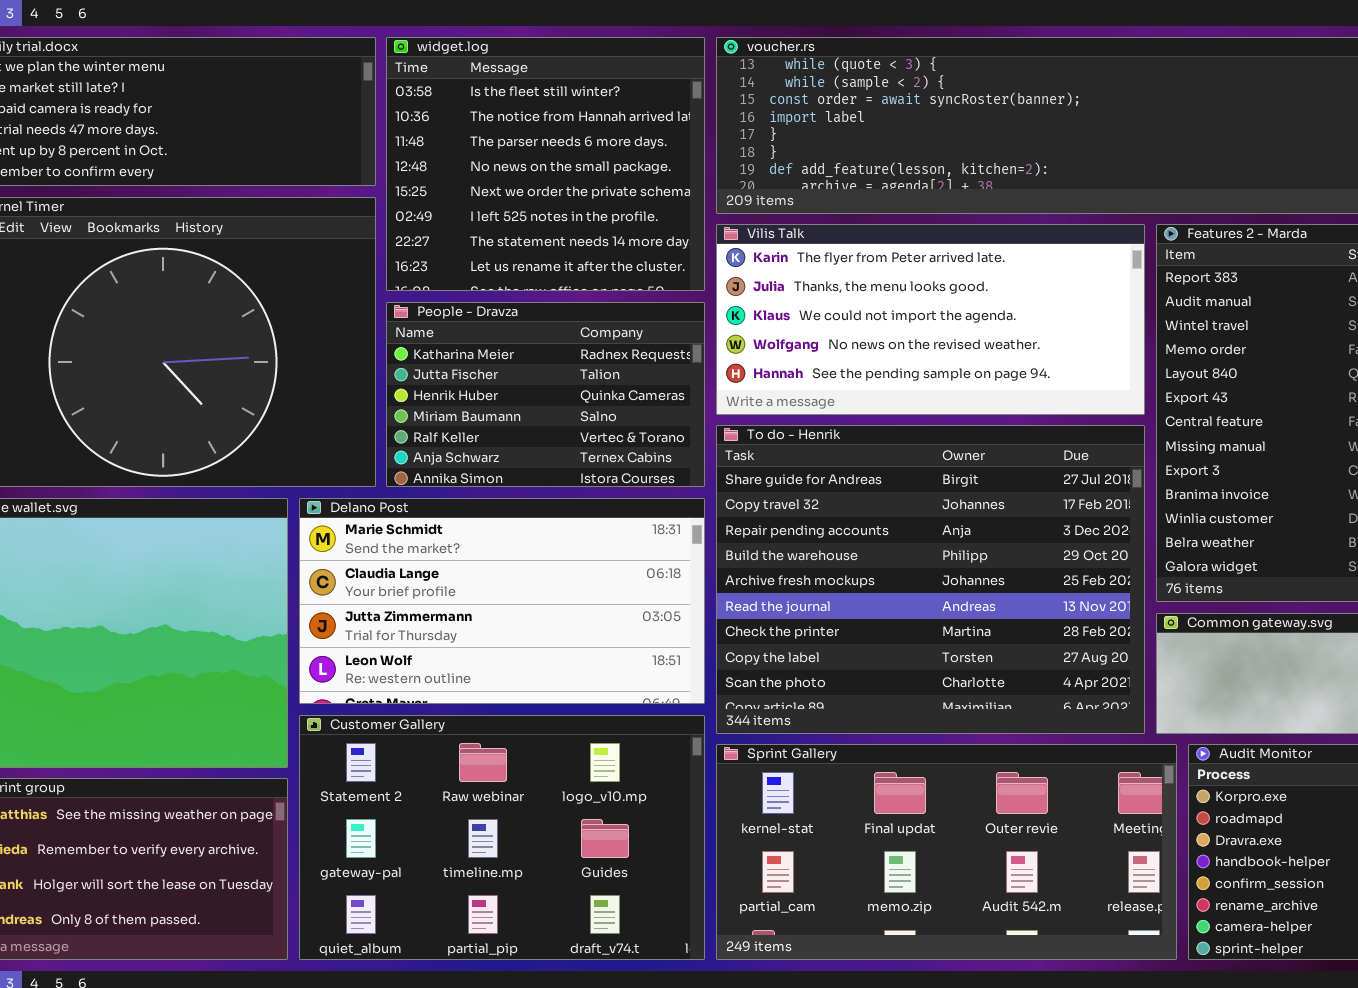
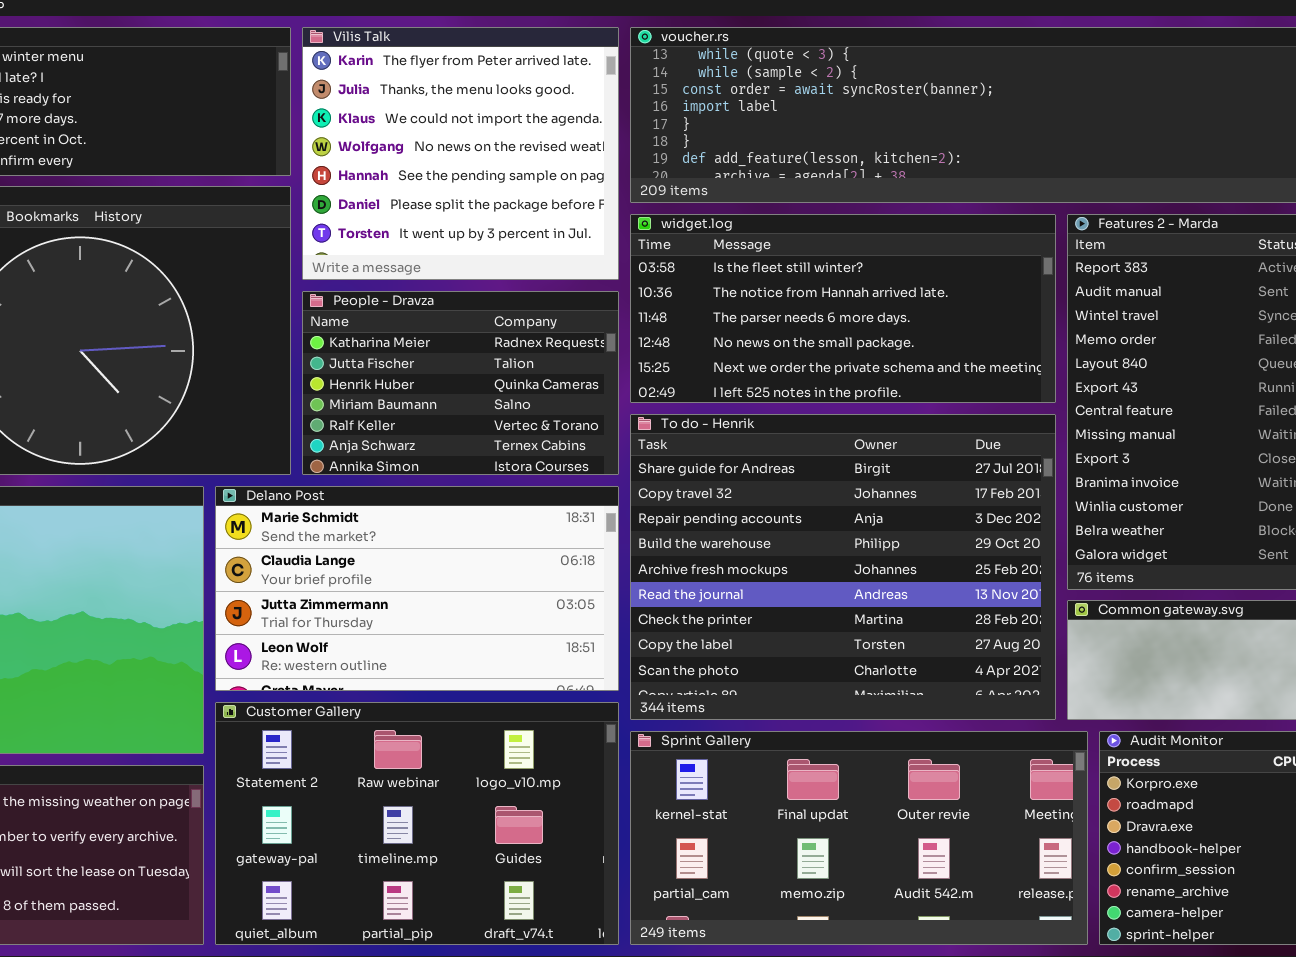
widget.log: [386,37,705,291] -> [630,214,1056,403], moved, resized
Vilis Talk: [716,224,1145,415] -> [302,27,619,280], moved, resized

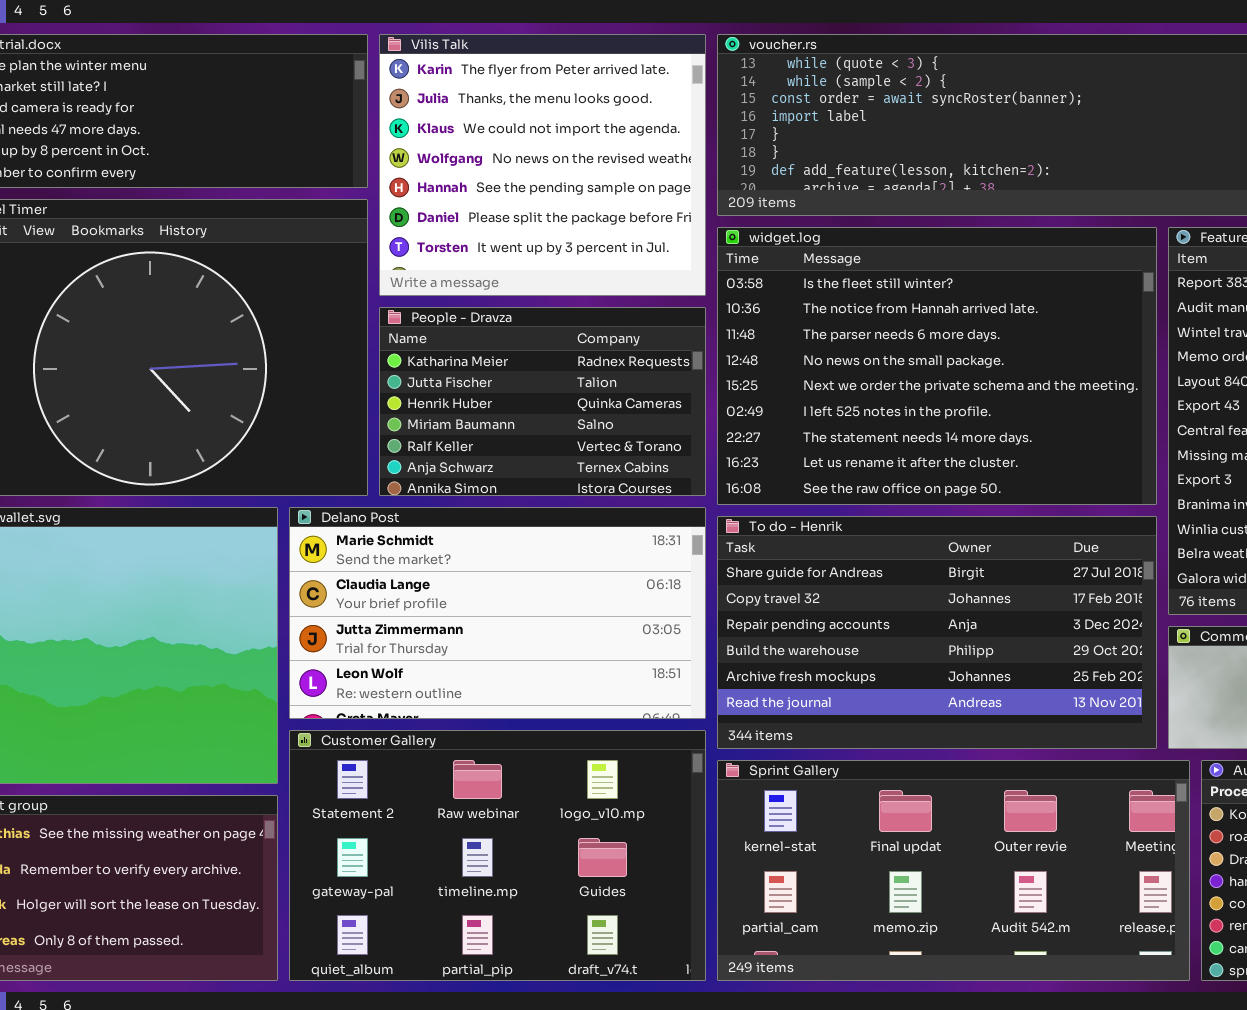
widget.log: [630,214,1056,403] -> [717,227,1157,505], resized
To do - Henrik: [630,414,1056,720] -> [717,516,1157,749], resized

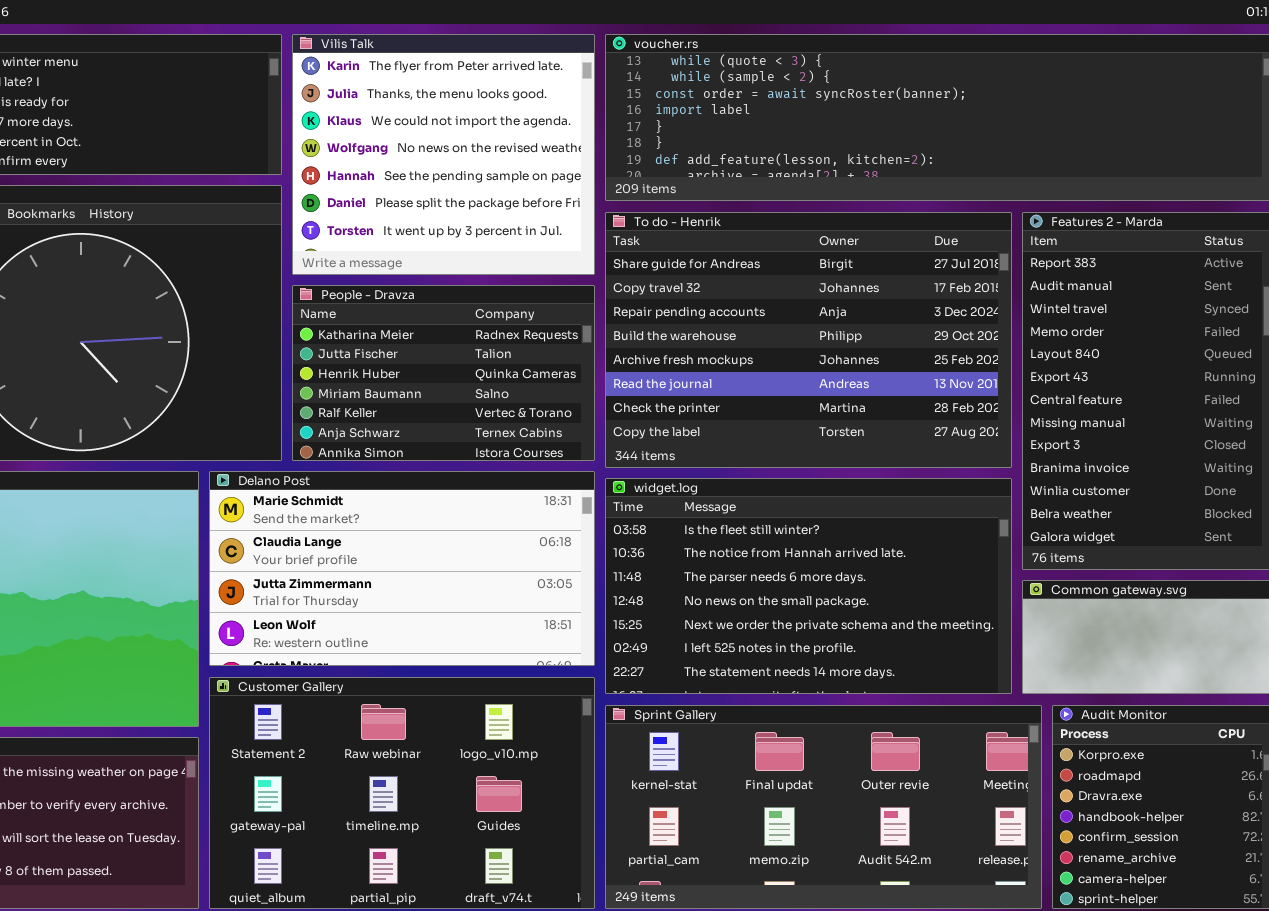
widget.log: [717,227,1157,505] -> [605,478,1012,694], moved, resized
To do - Henrik: [717,516,1157,749] -> [605,212,1012,468], moved, resized

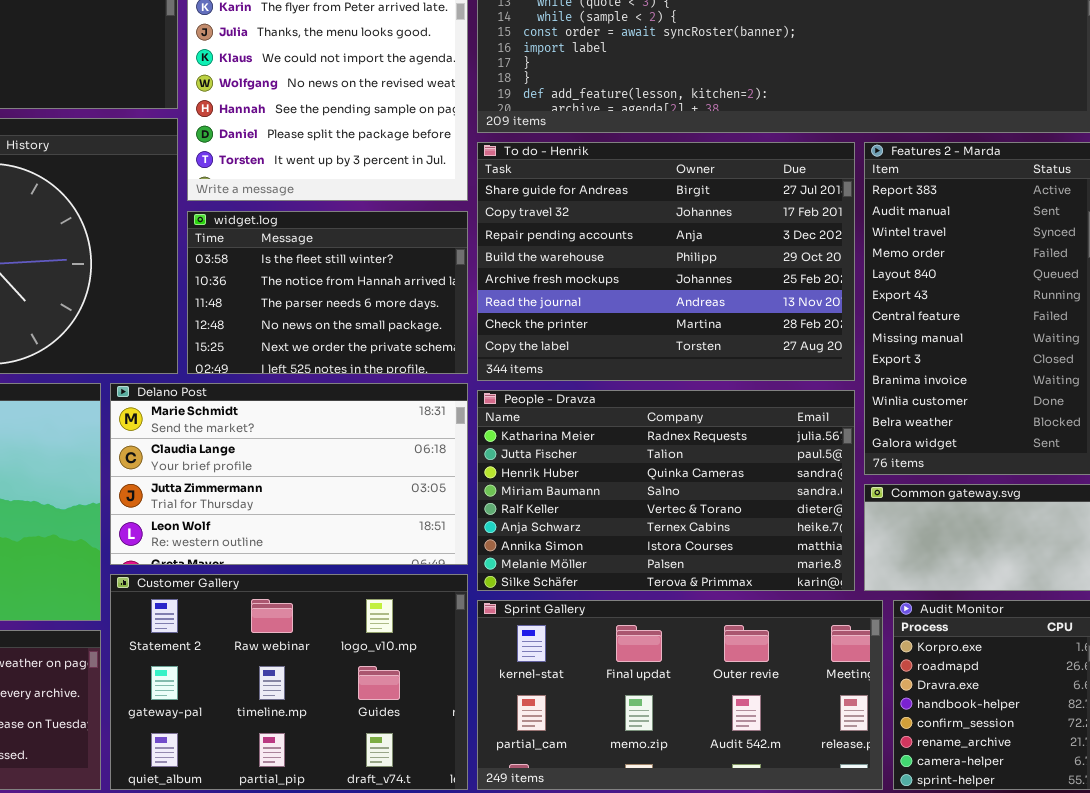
People - Dravza: [292,285,595,461] -> [477,390,855,591], moved, resized
widget.log: [605,478,1012,694] -> [187,211,468,374], moved, resized

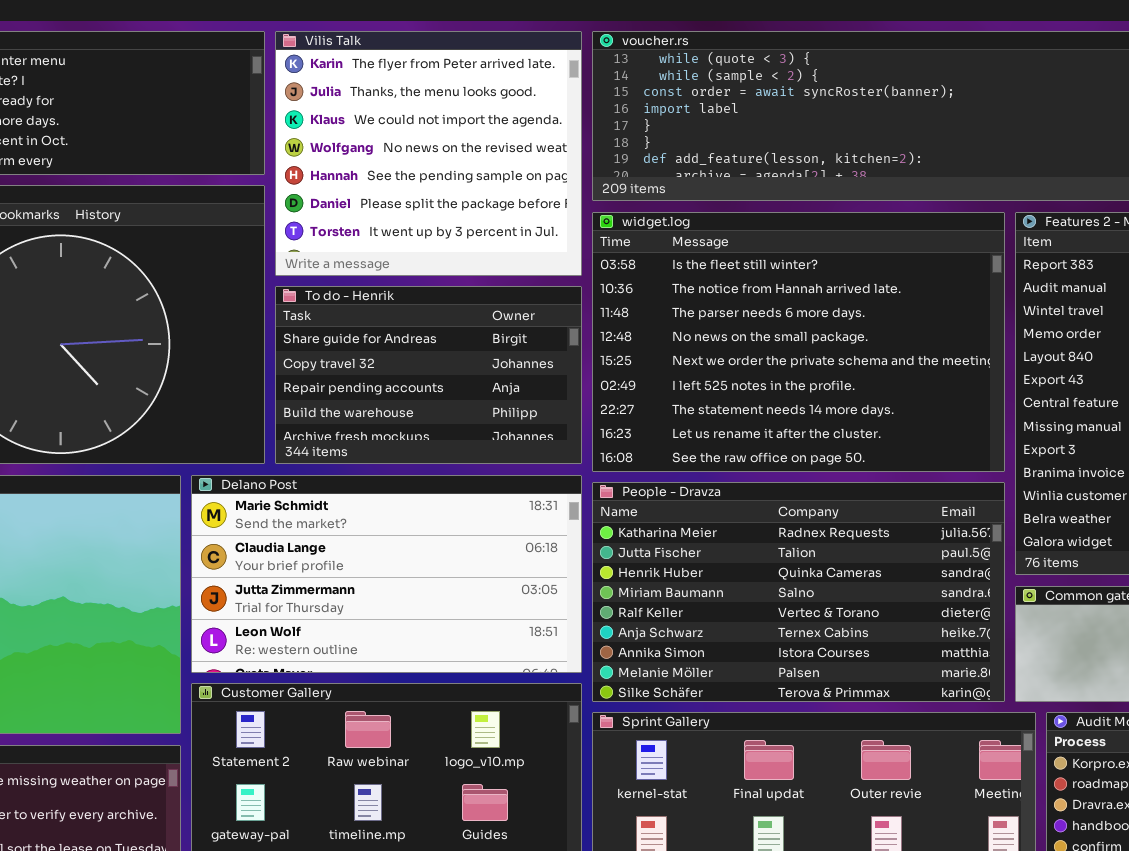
To do - Henrik: [477,142,855,381] -> [275,286,582,464], moved, resized
widget.log: [187,211,468,374] -> [592,212,1005,472], moved, resized

